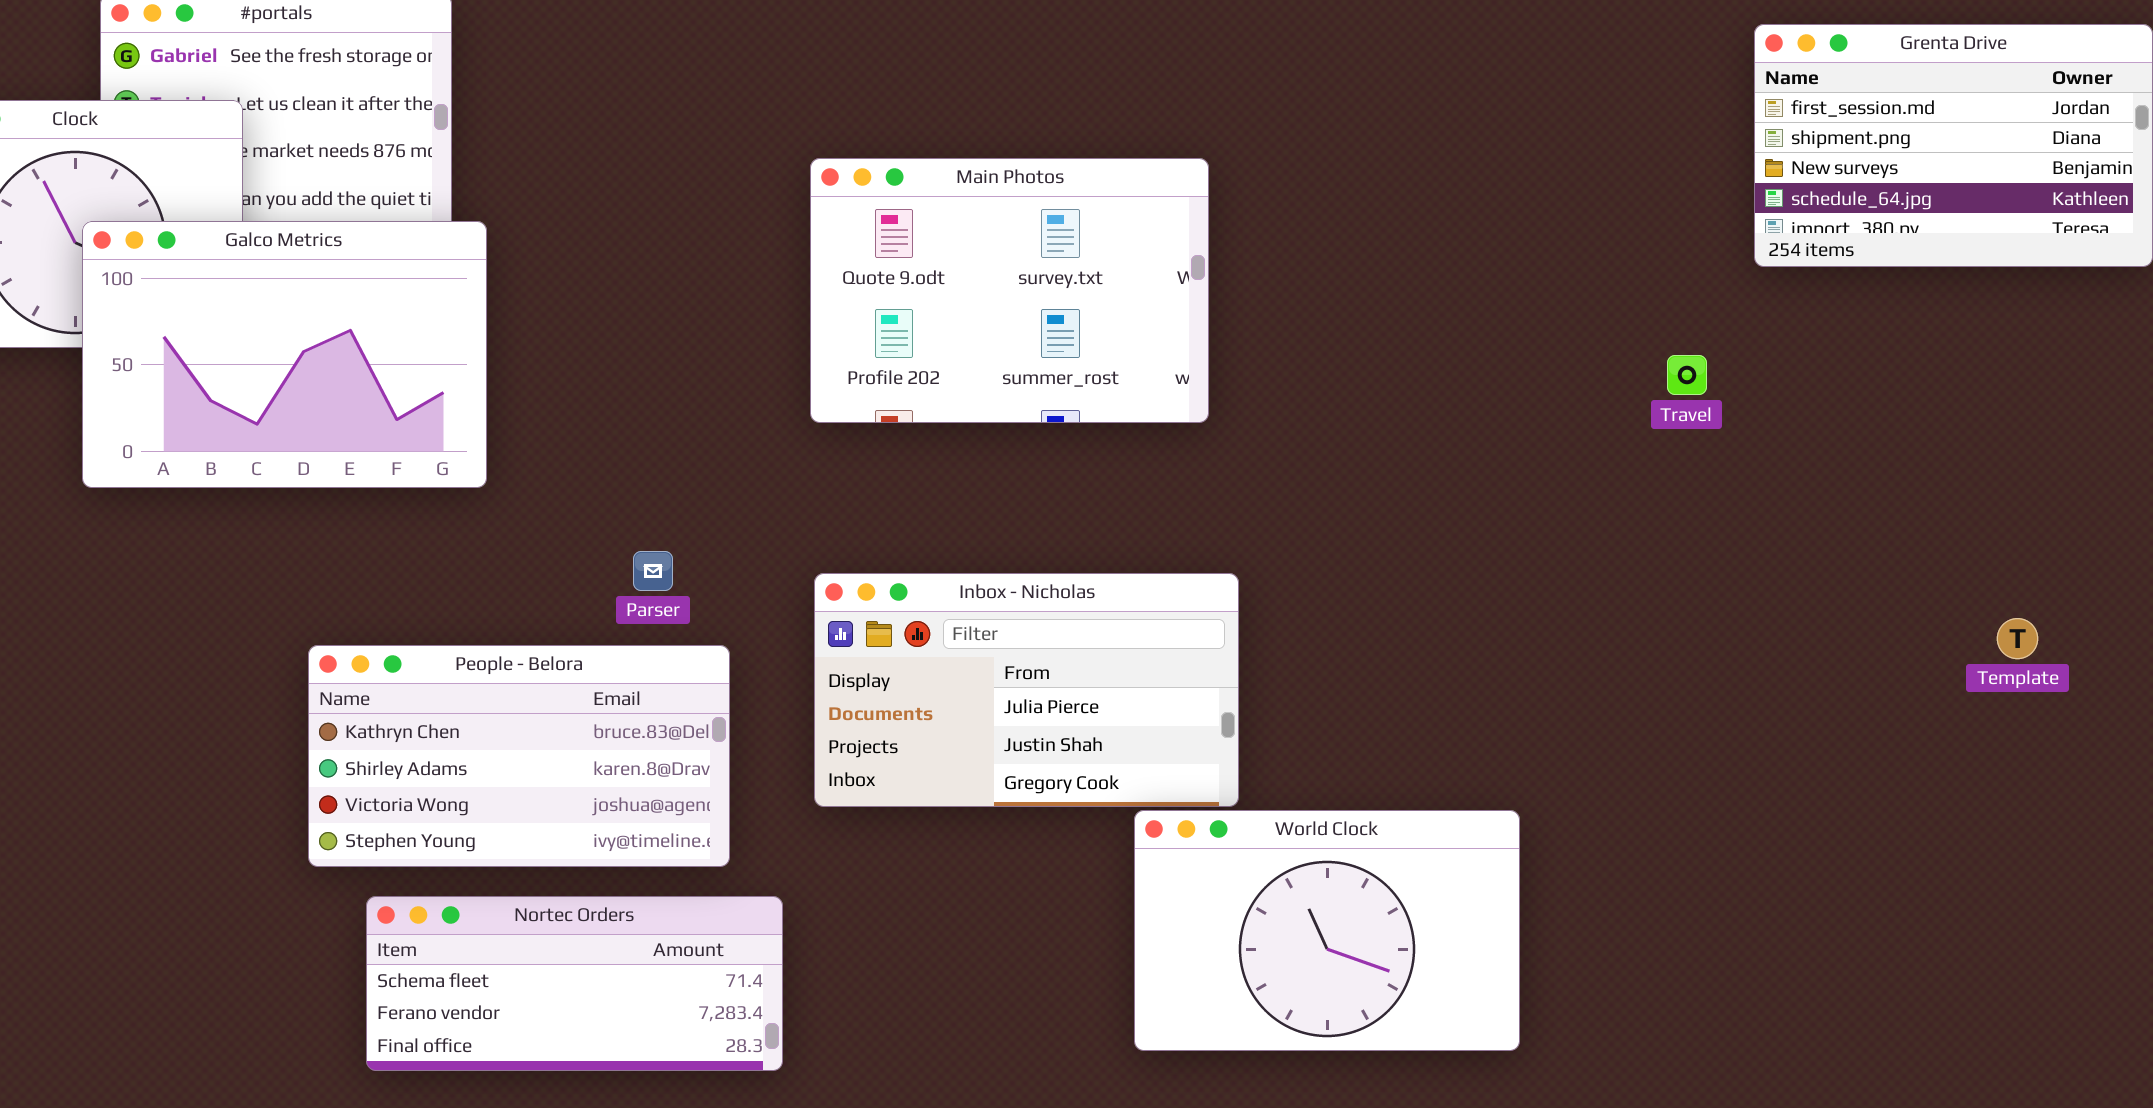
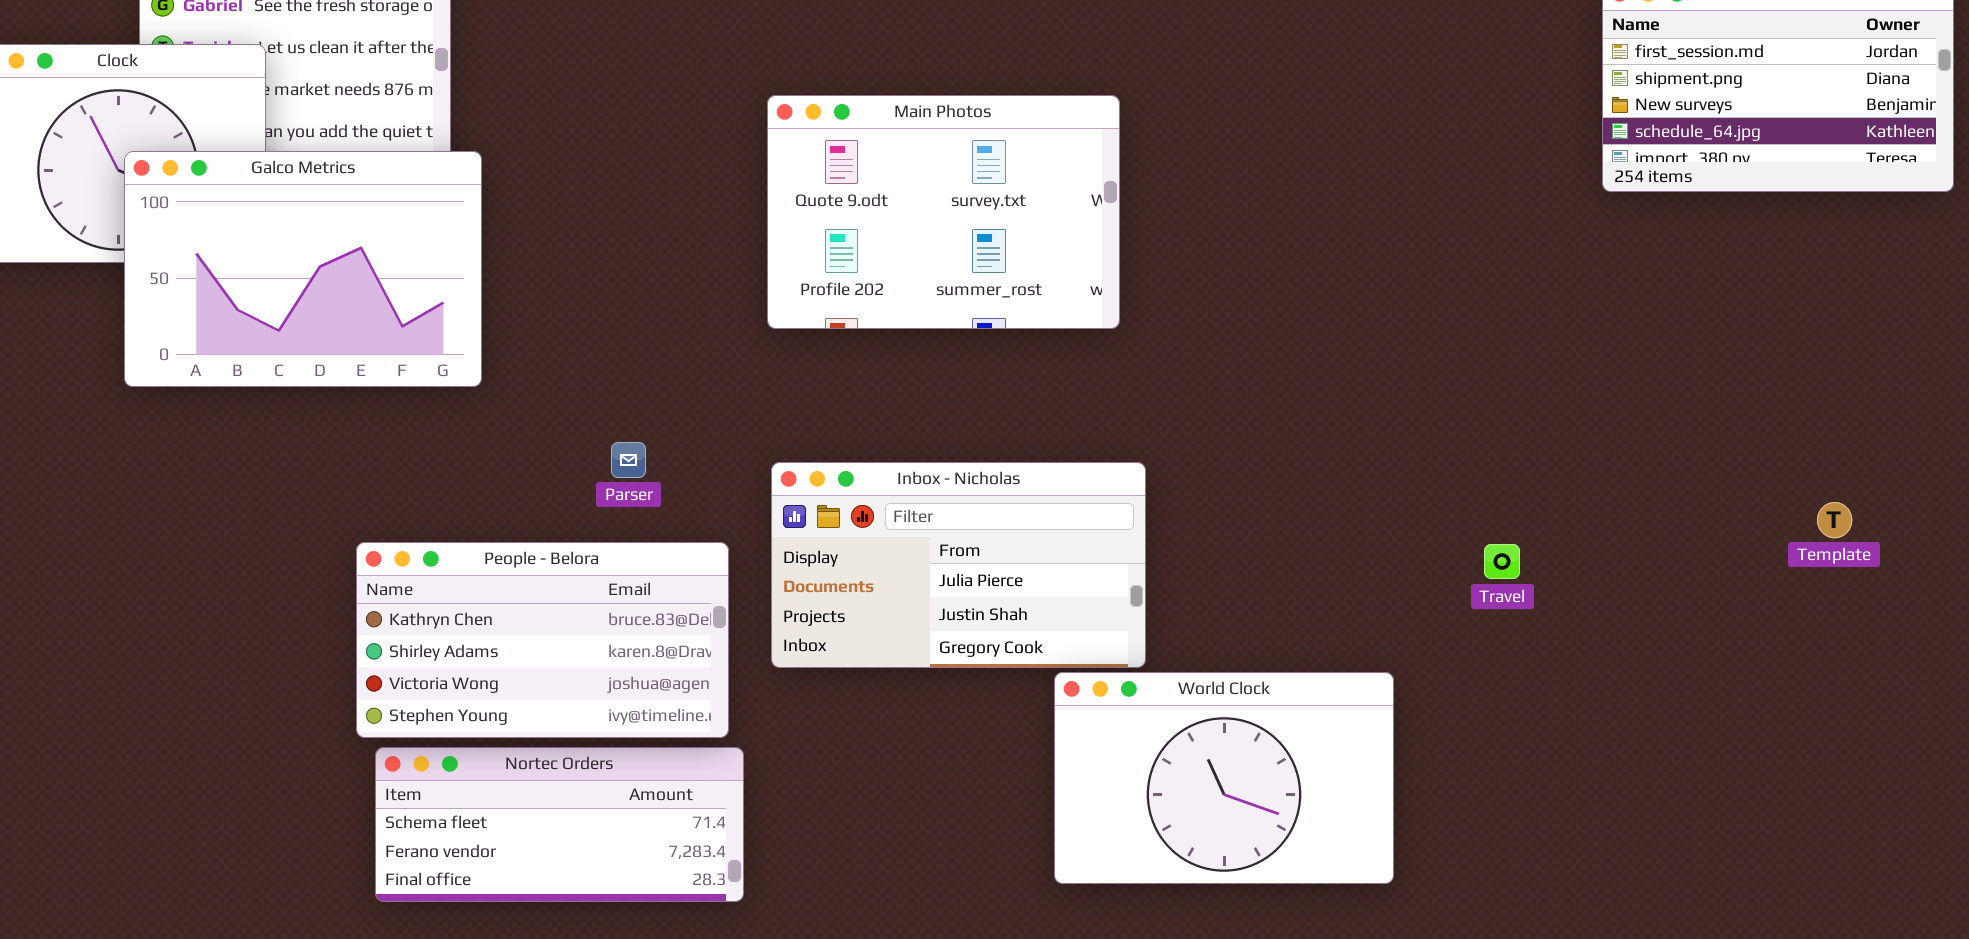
Travel: [1667,355,1707,395] -> [1484,544,1520,579], moved
People - Belora: [308,645,730,867] -> [356,542,729,738], moved

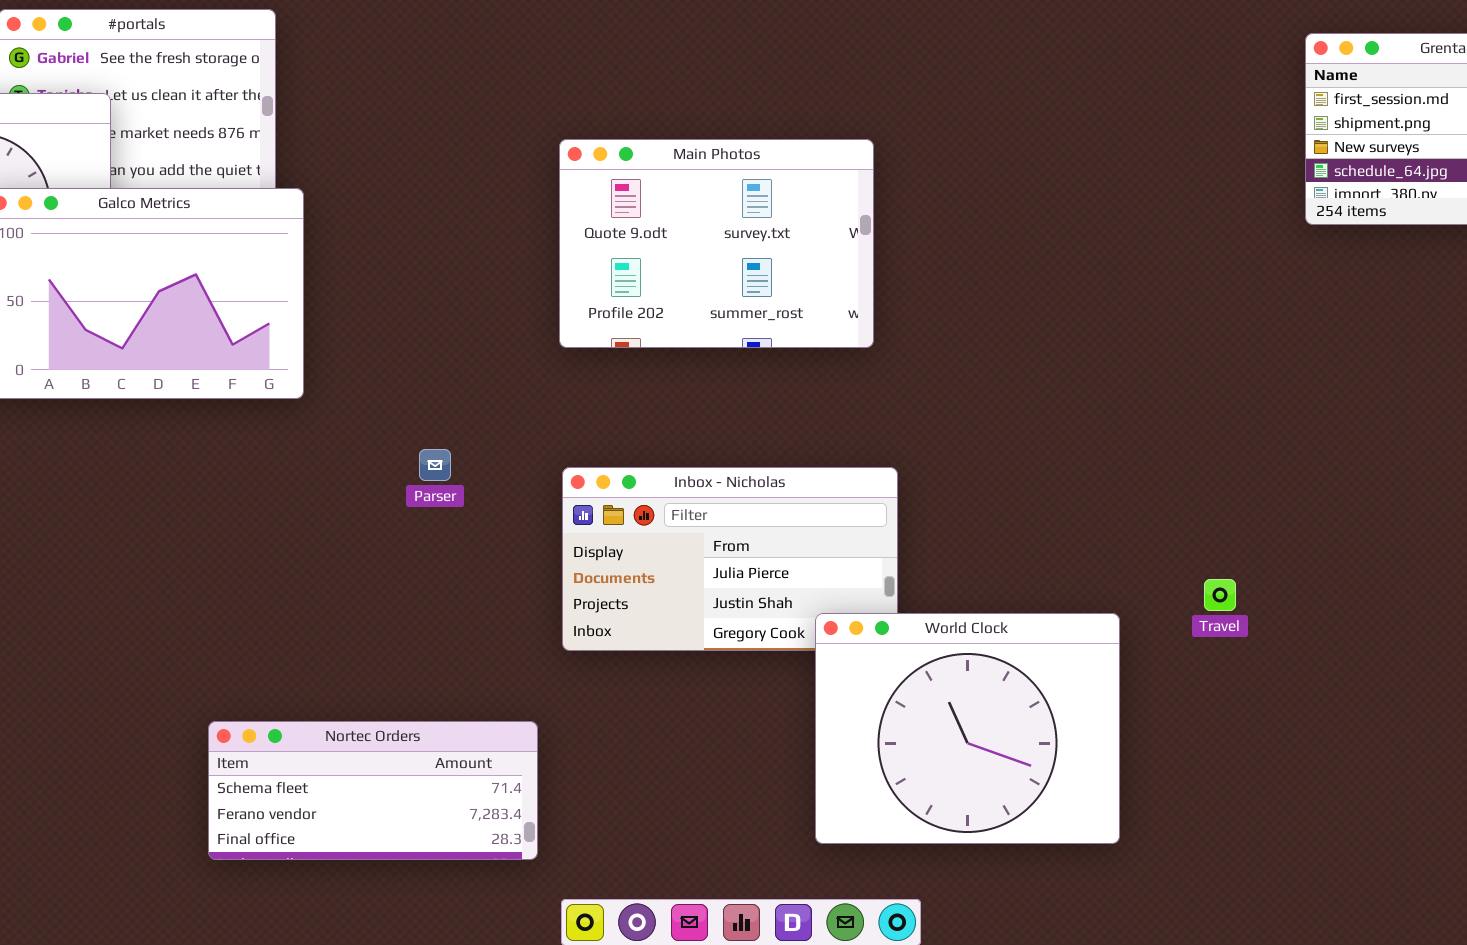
People - Belora: [356,542,729,738] -> none, closed
Travel: [1484,544,1520,579] -> [1204,579,1236,611], moved
World Clock: [1054,672,1394,884] -> [815,613,1120,844], resized

